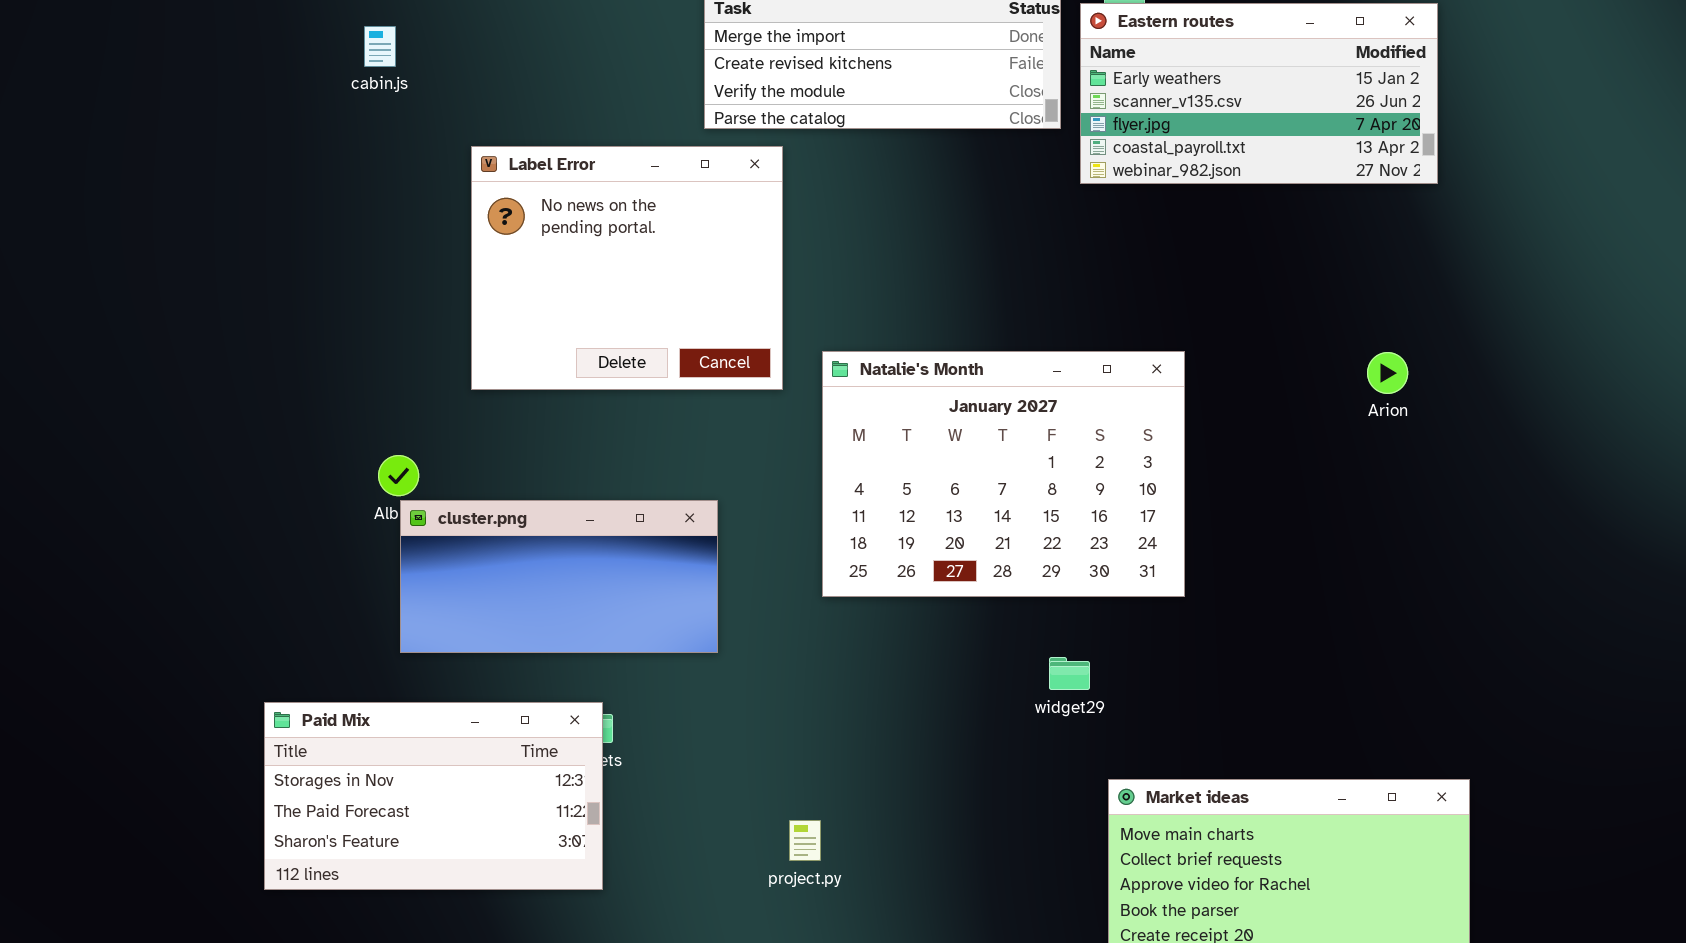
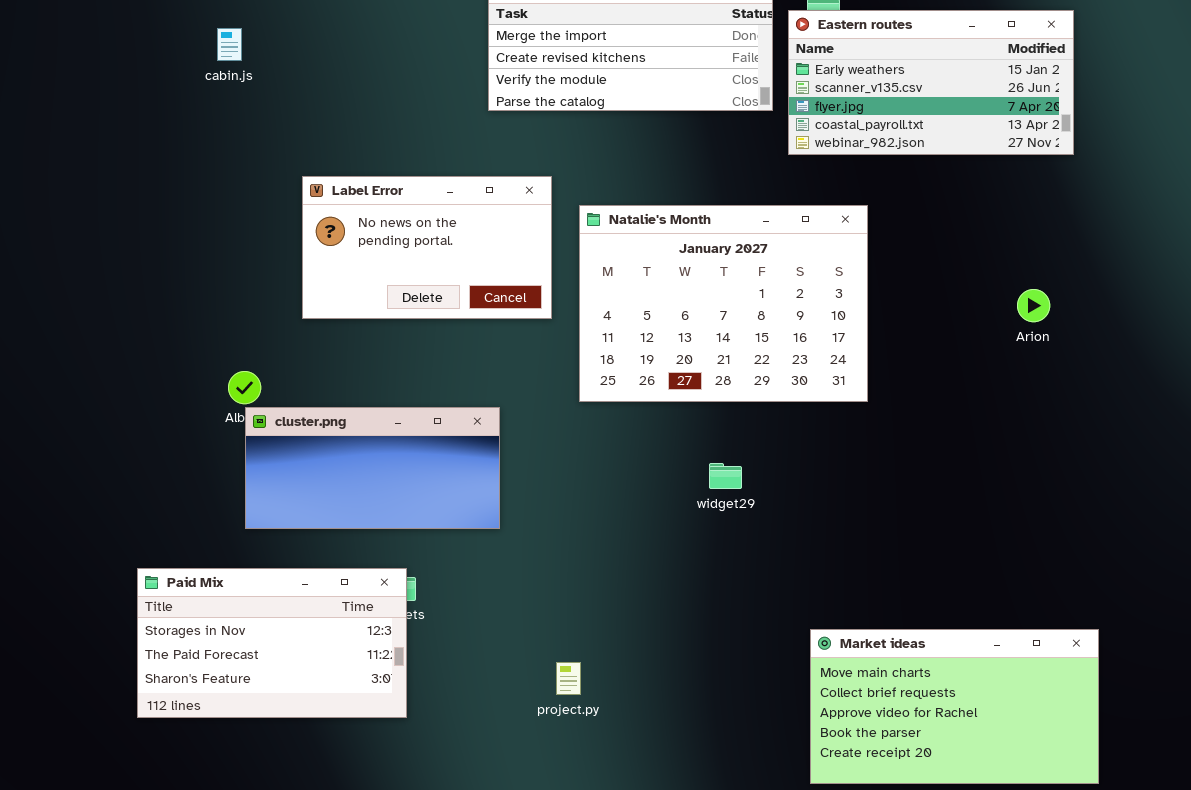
Label Error: [471,146,783,390] -> [302,176,552,319], resized
Natalie's Month: [822,351,1185,597] -> [579,205,868,402], moved
widget29: [1049,657,1090,690] -> [709,463,742,489], moved

